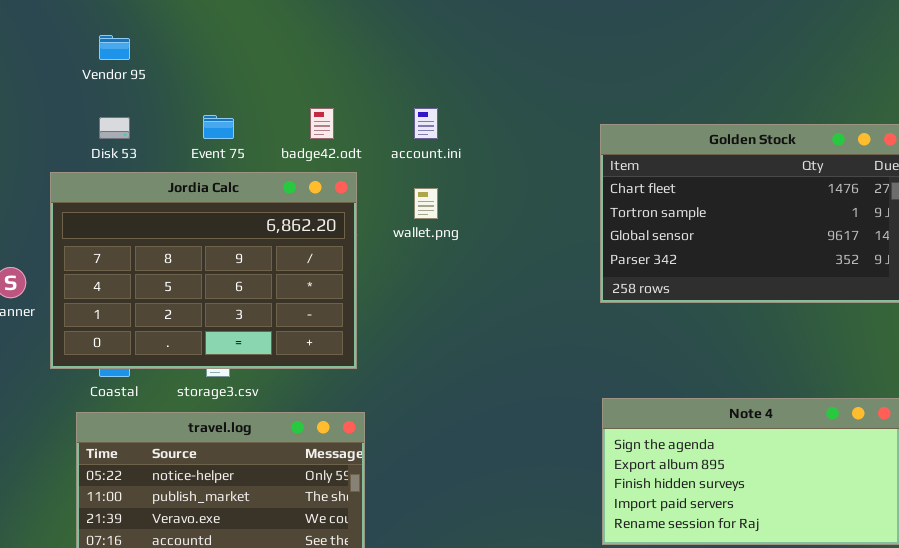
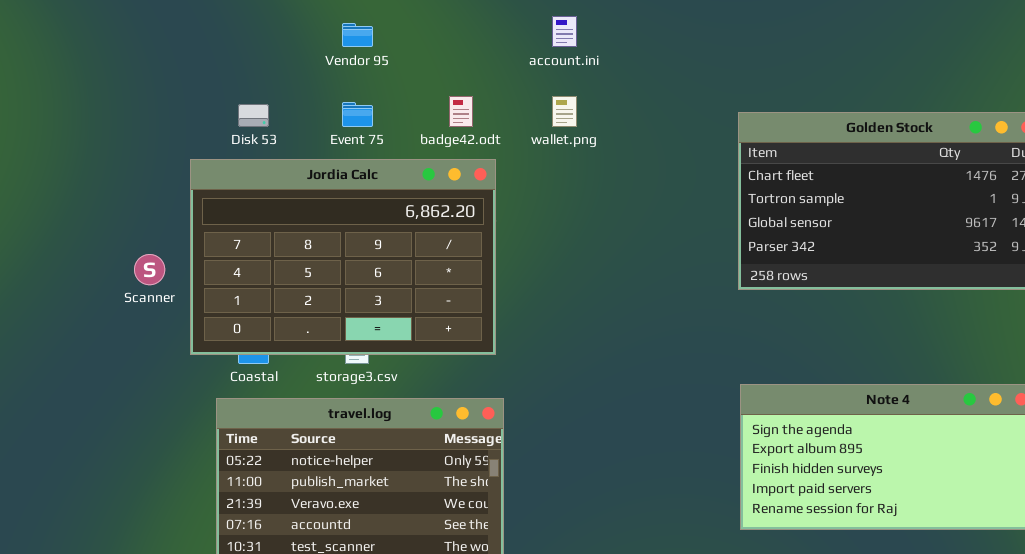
Vendor 95: [99,35,130,60] -> [342,23,373,47], moved
account.ini: [414,108,438,139] -> [552,16,577,47], moved
wallet.png: [414,188,438,219] -> [552,96,577,127], moved

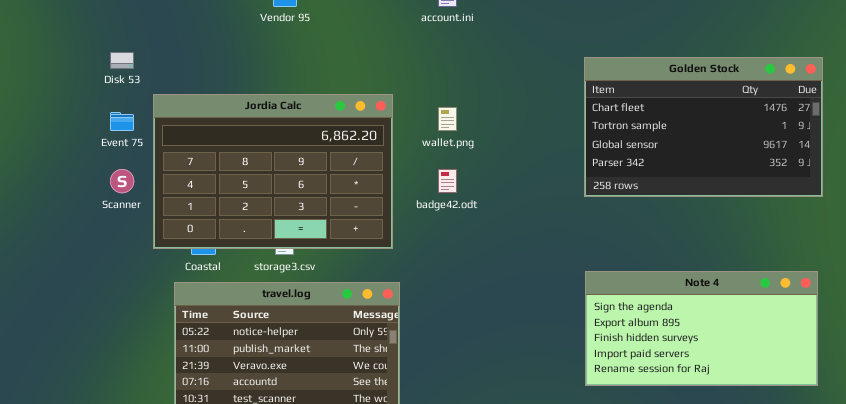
badge42.odt: [449,96,473,127] -> [438,169,457,193], moved
wallet.png: [552,96,577,127] -> [438,107,457,131], moved
Event 75: [342,102,373,127] -> [110,112,134,131], moved
Disk 53: [238,104,269,127] -> [110,52,134,69], moved

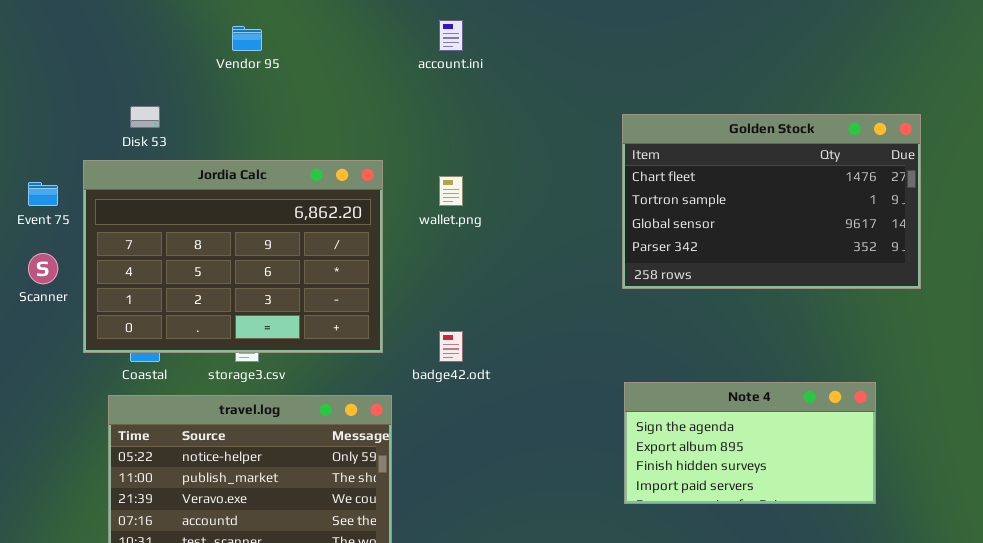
Disk 53: [110,52,134,69] -> [130,106,160,128], moved
badge42.odt: [438,169,457,193] -> [439,331,463,362], moved
Note 4: [585,271,818,386] -> [624,382,876,504], resized

